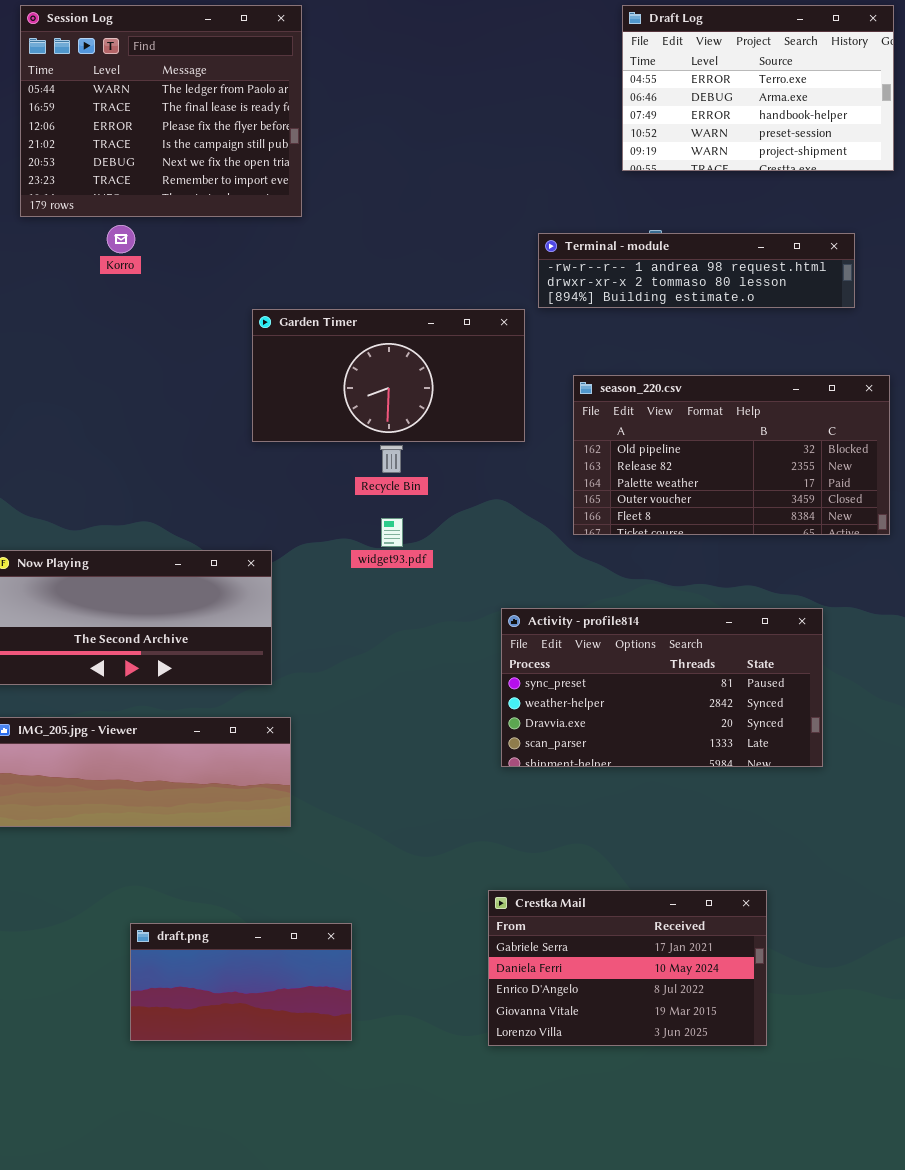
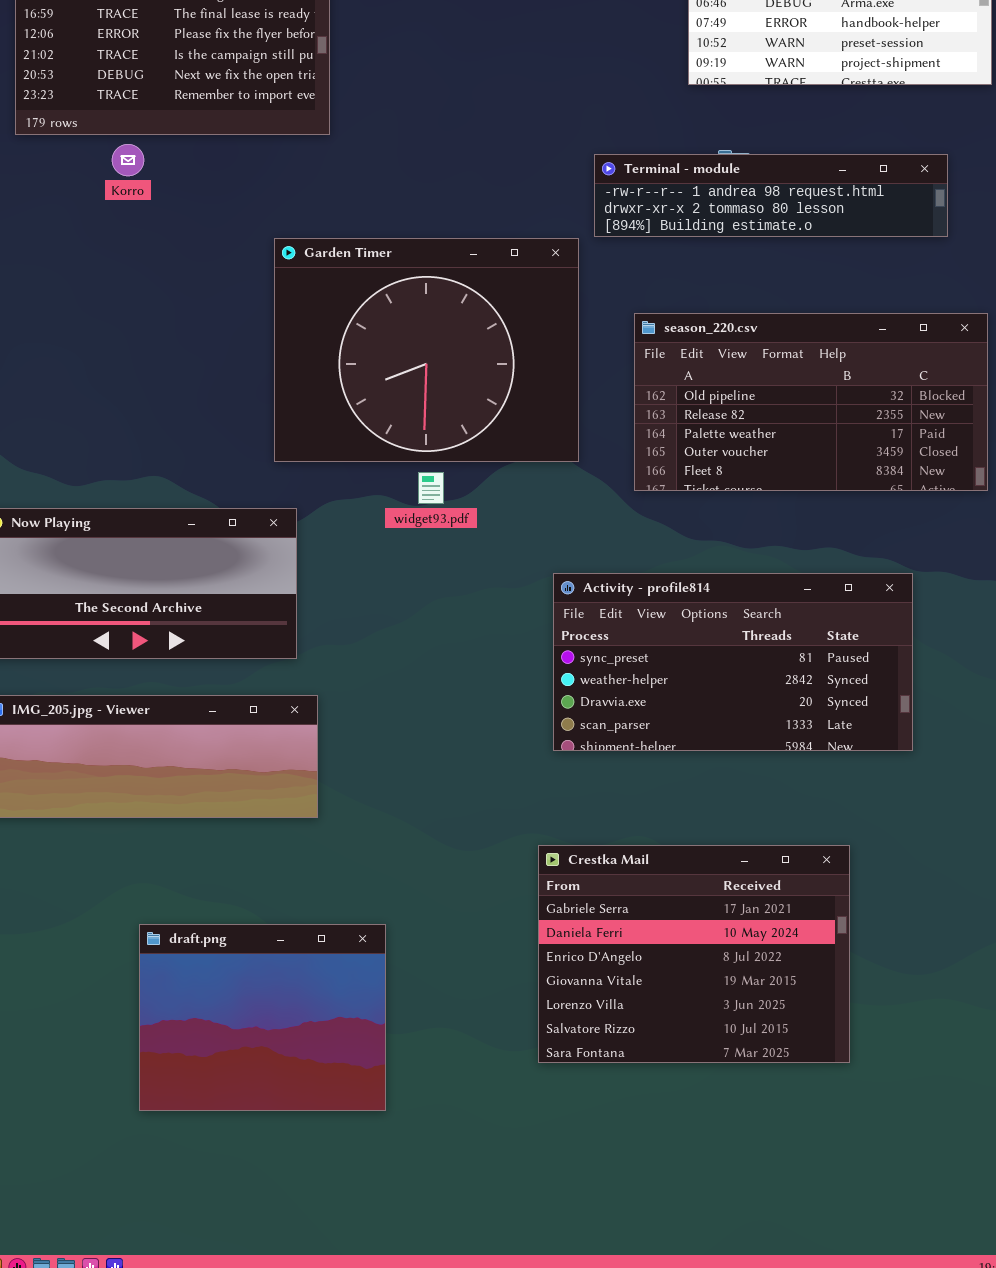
Garden Timer: [252,309,525,442] -> [274,238,579,462], resized
Crestka Mail: [488,890,767,1046] -> [538,845,850,1063], resized
draft.png: [130,923,352,1041] -> [139,924,386,1111], resized

